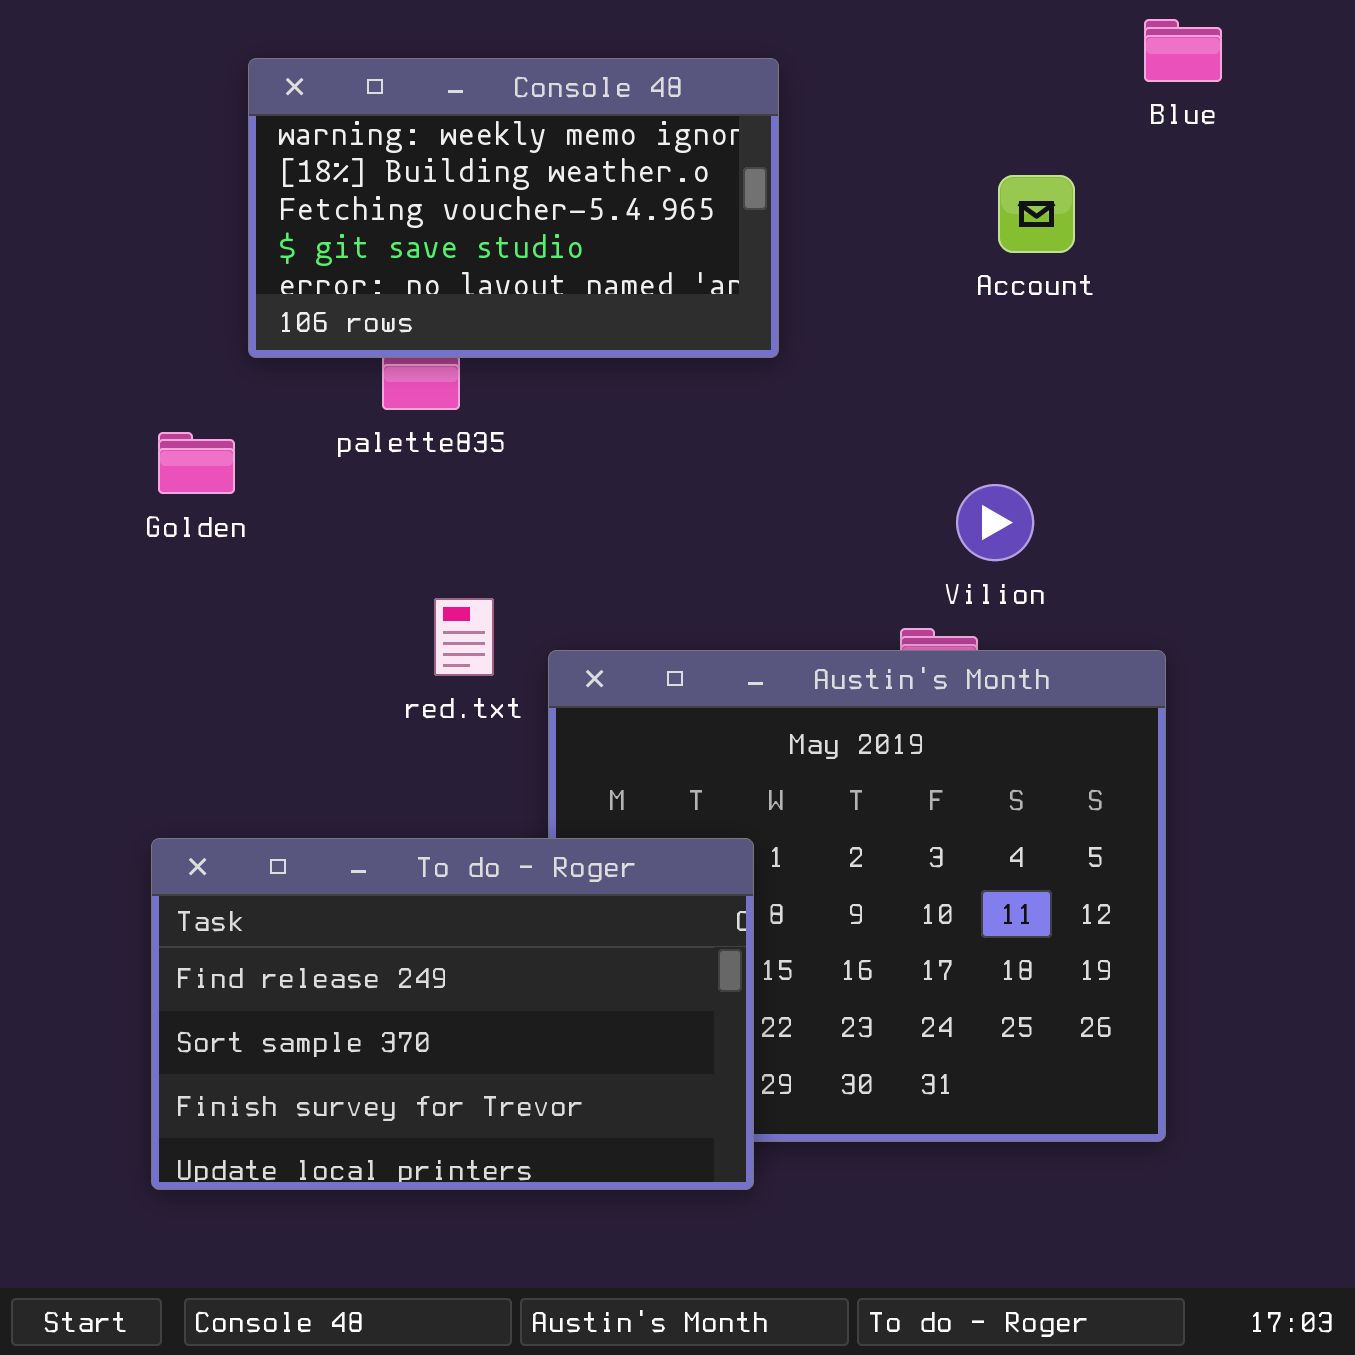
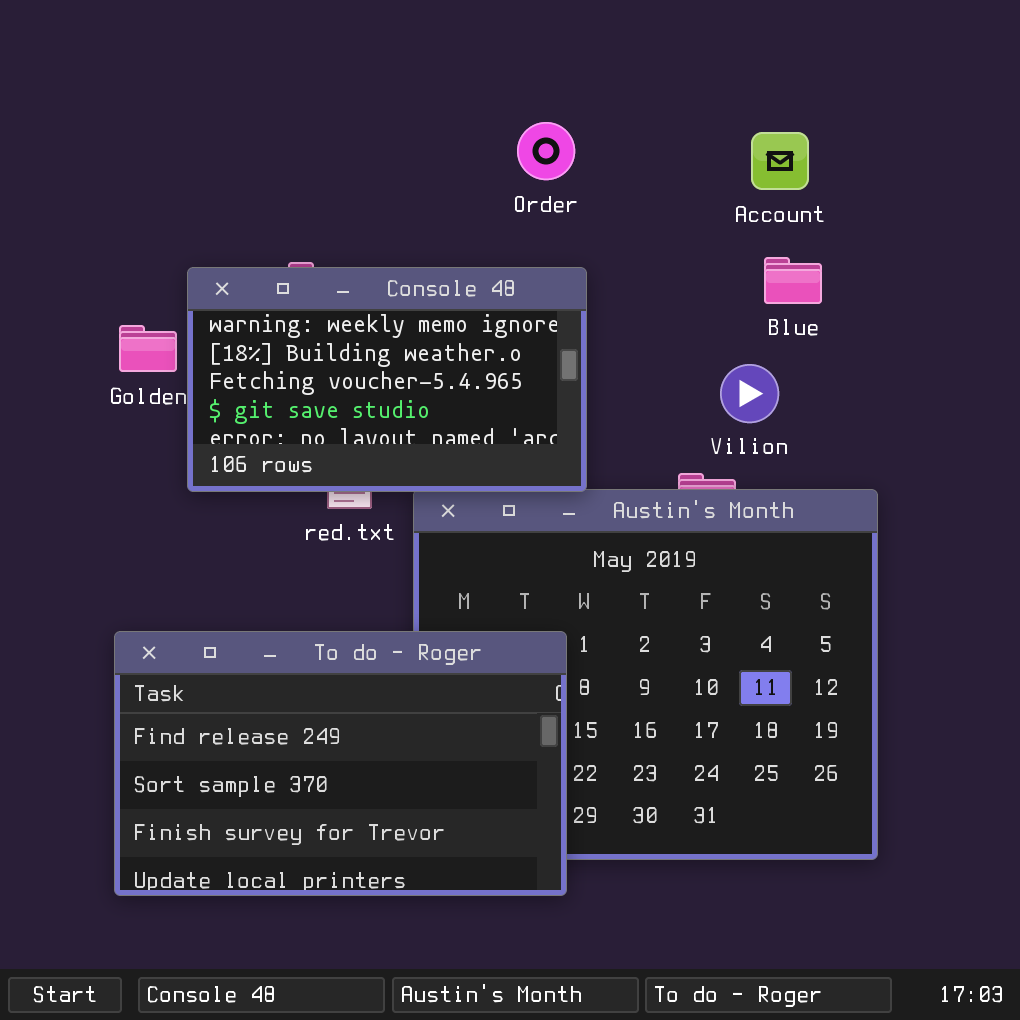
Blue: [1144,19,1222,82] -> [764,257,822,304], moved
Console 48: [248,58,779,358] -> [187,267,587,492], moved

